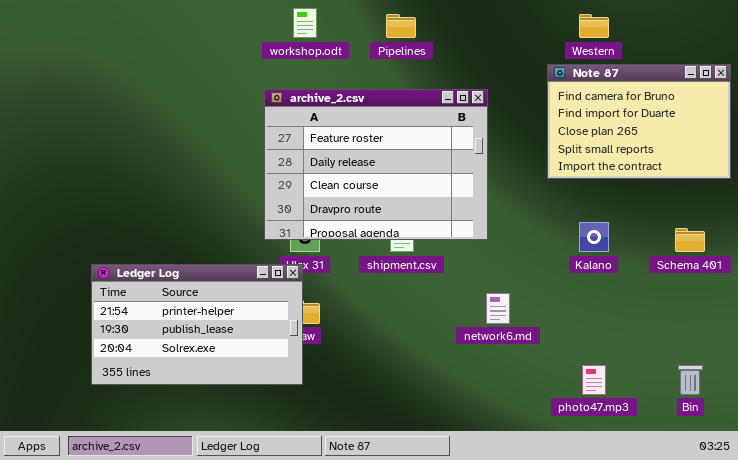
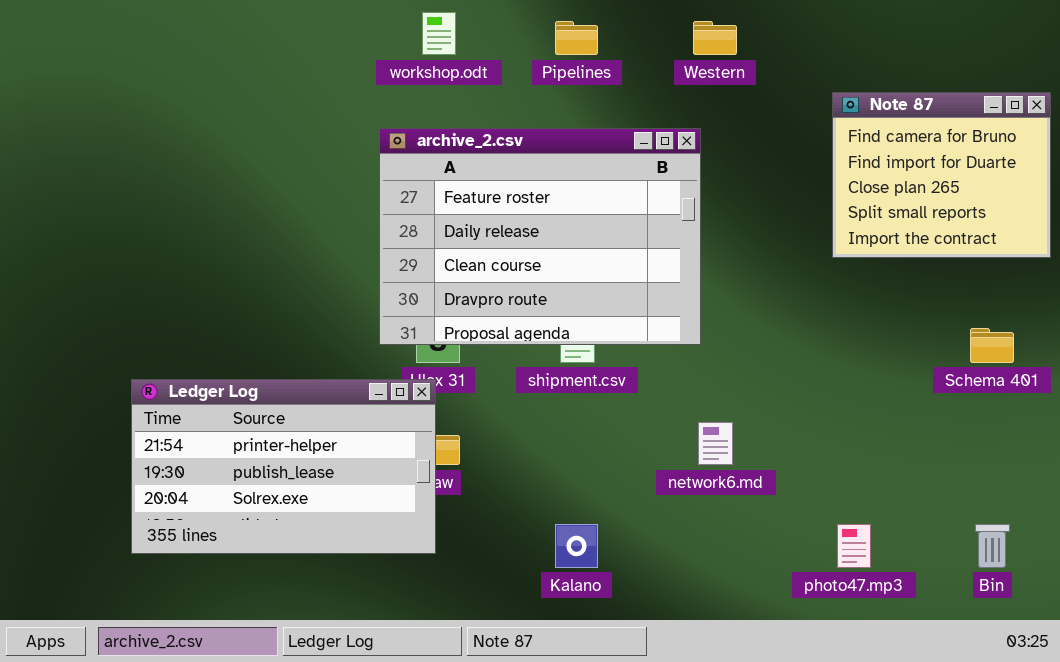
Western: [579,14,609,38] -> [693,21,737,55], moved
Note 87: [547,64,731,179] -> [832,92,1051,258], resized
Kalano: [579,222,609,252] -> [555,524,598,568], moved

